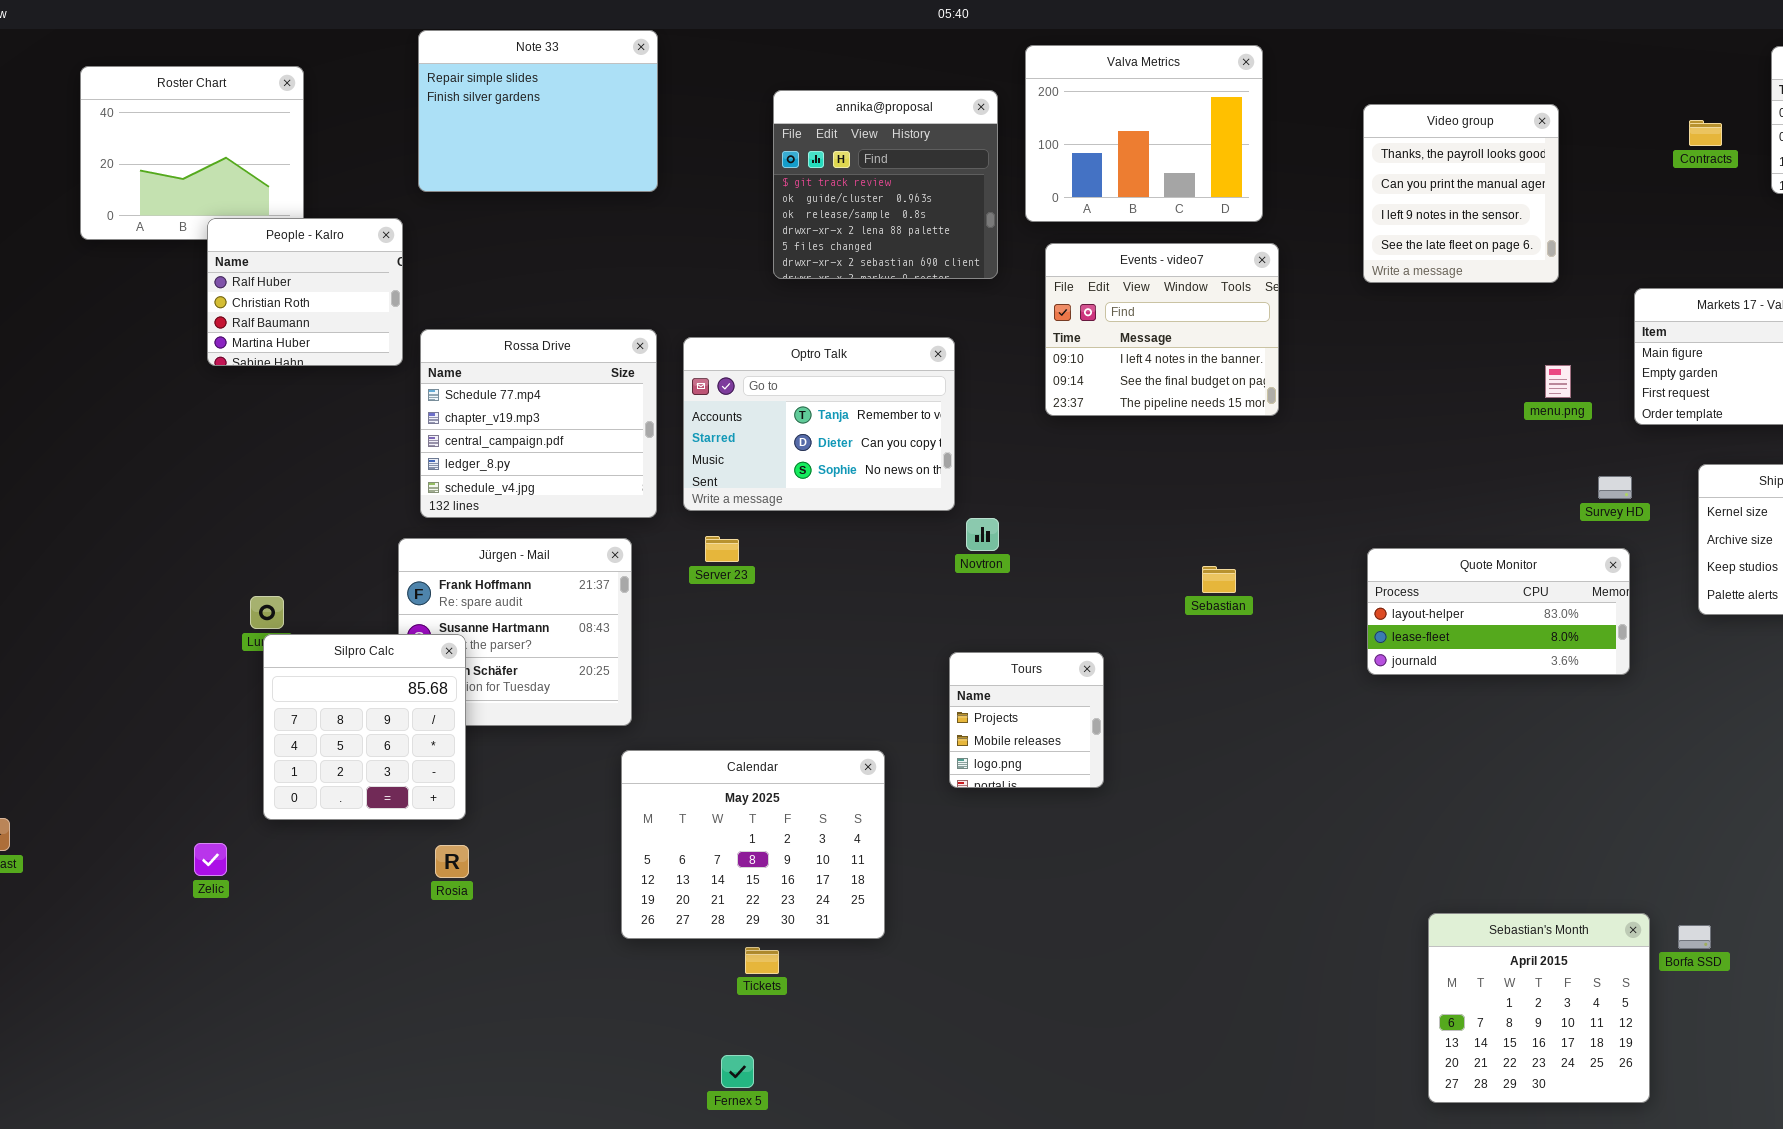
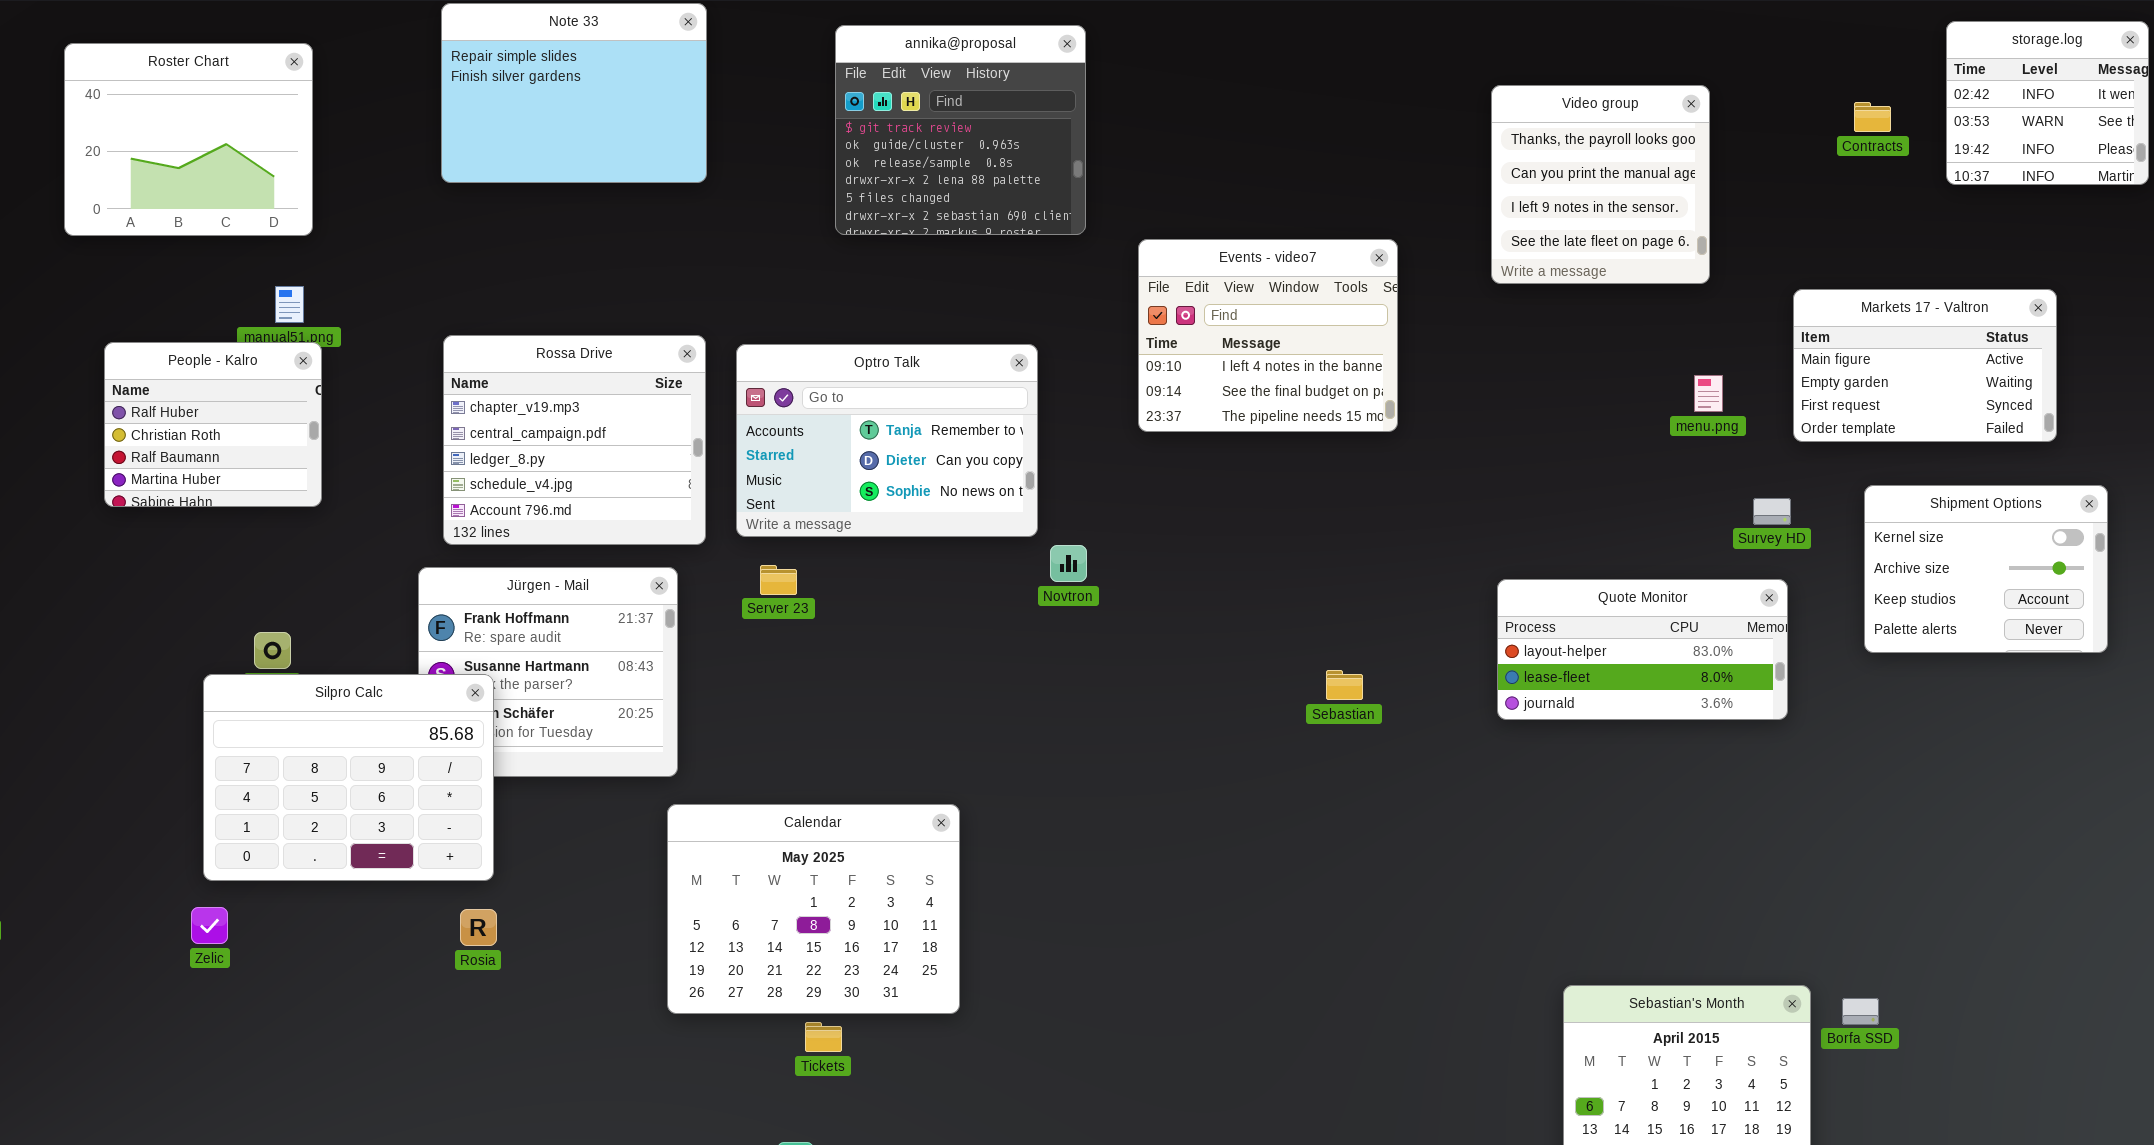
Valva Metrics: [1025,45,1263,222] -> none, closed
annika@proposal: [773,90,998,279] -> [835,25,1086,235], moved
People - Kalro: [207,218,403,366] -> [104,342,322,507], moved
Rossa Drive: [420,329,657,518] -> [443,335,706,545], scrolled down 1 row
Sebastian: [1202,566,1236,593] -> [1326,670,1363,700], moved
Silpro Calc: [263,634,466,820] -> [203,674,494,881], resized
Tours: [949,652,1104,788] -> none, closed

